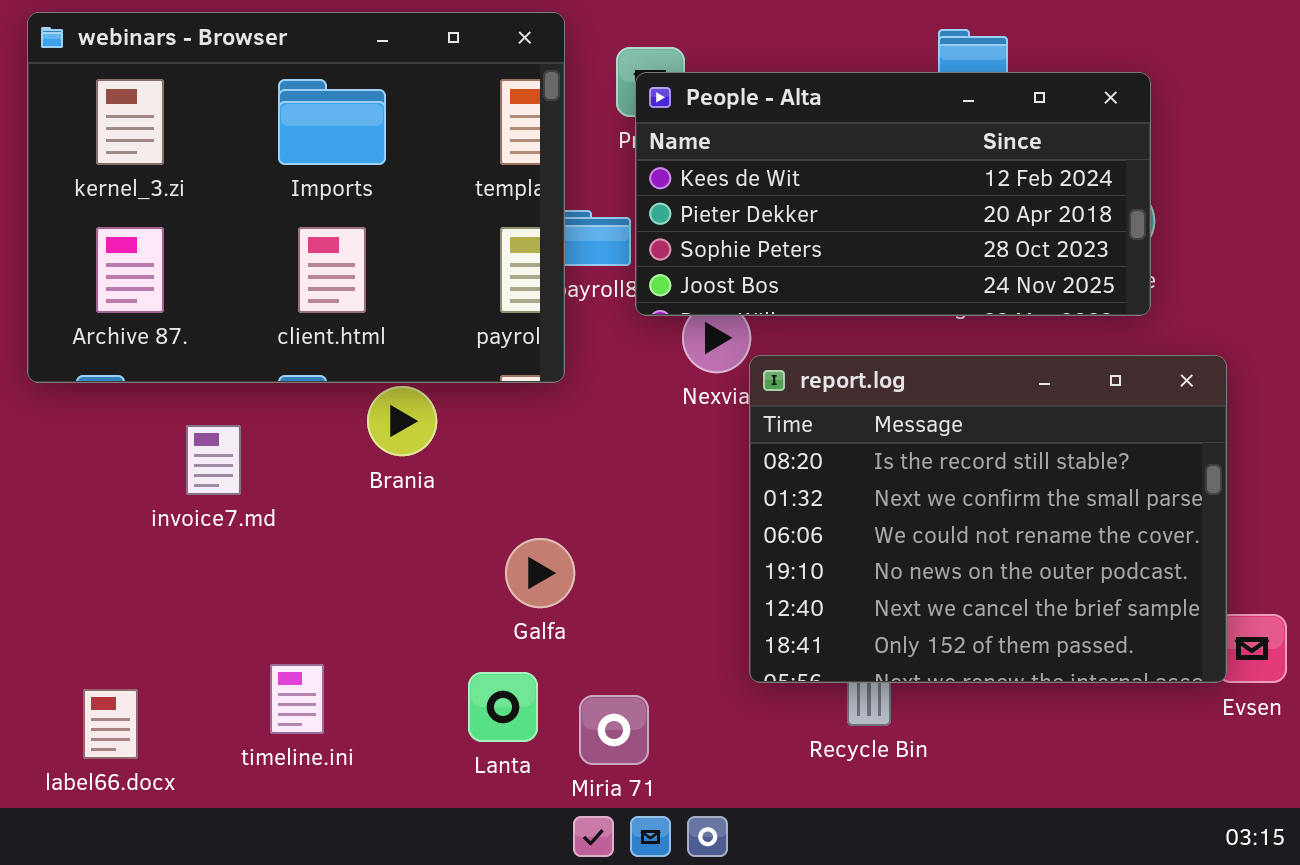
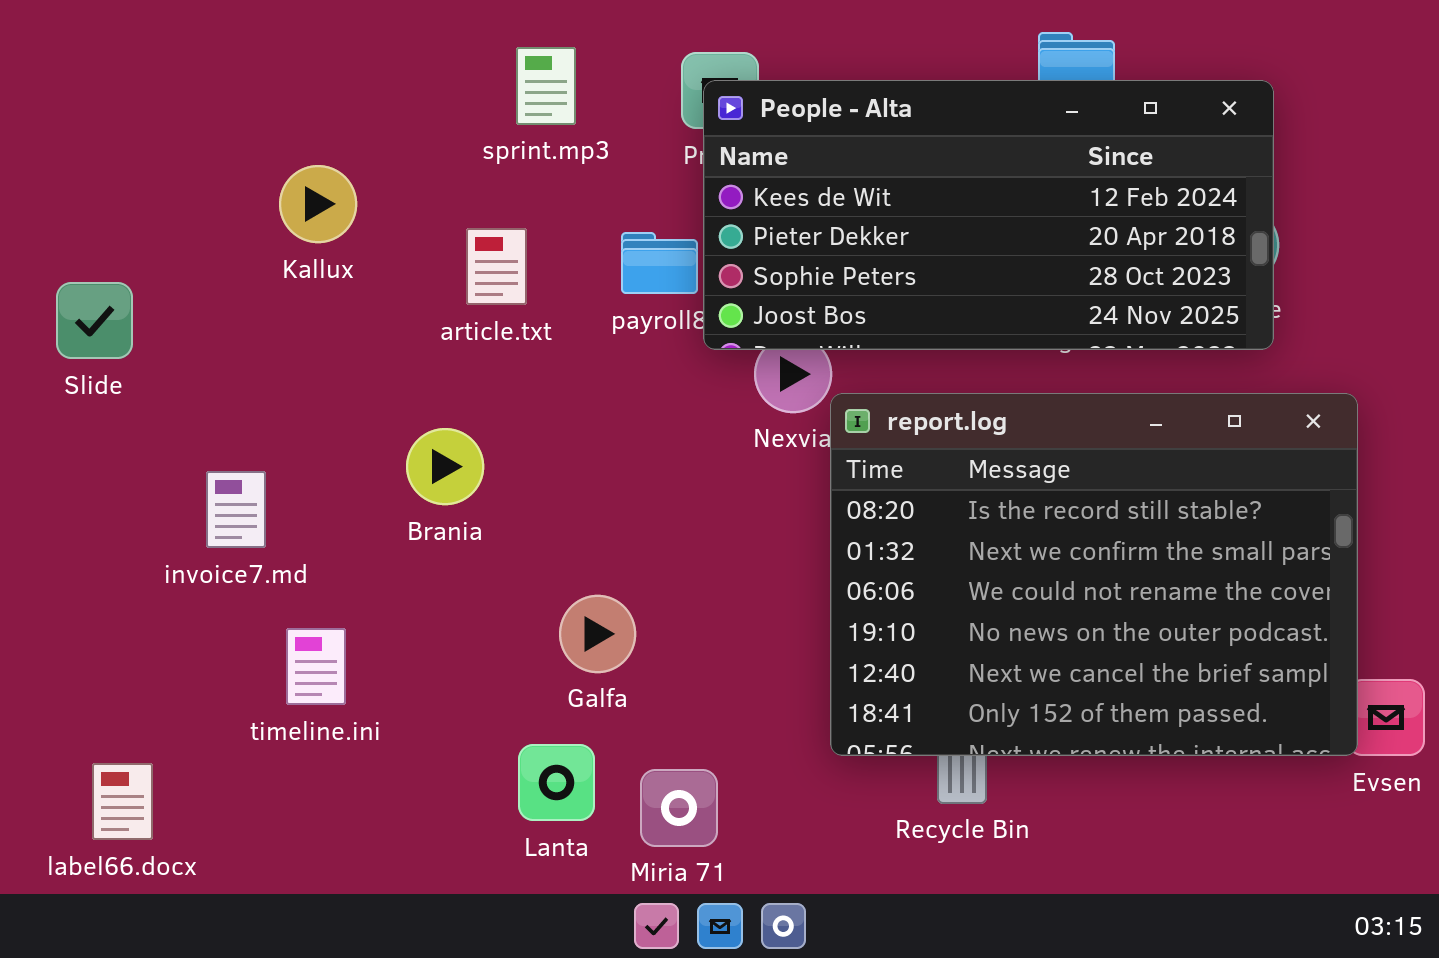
webinars - Browser: [27,12,565,383] -> none, closed
timeline.ini: [270,664,324,734] -> [286,628,346,705], moved

